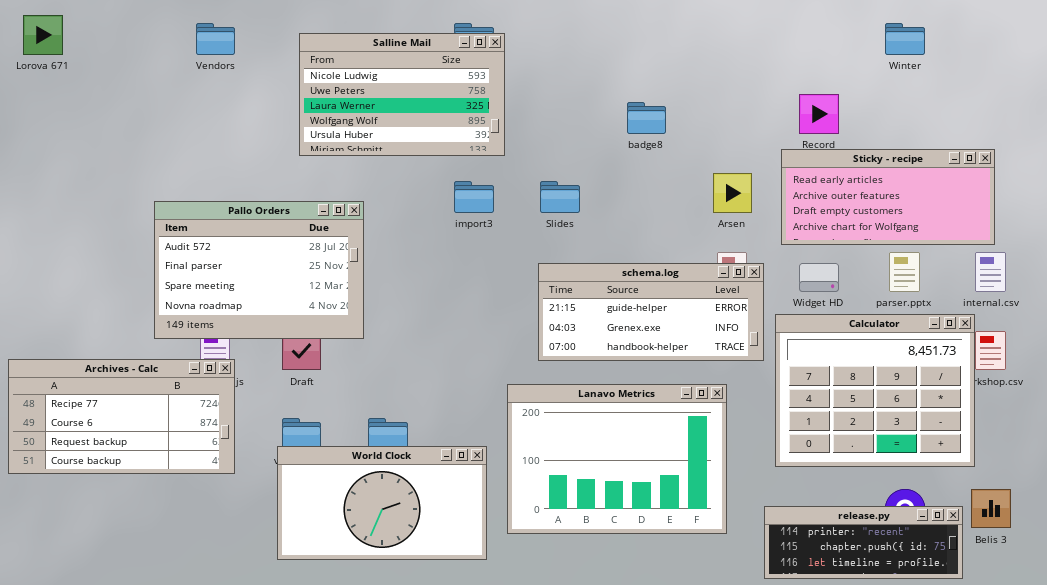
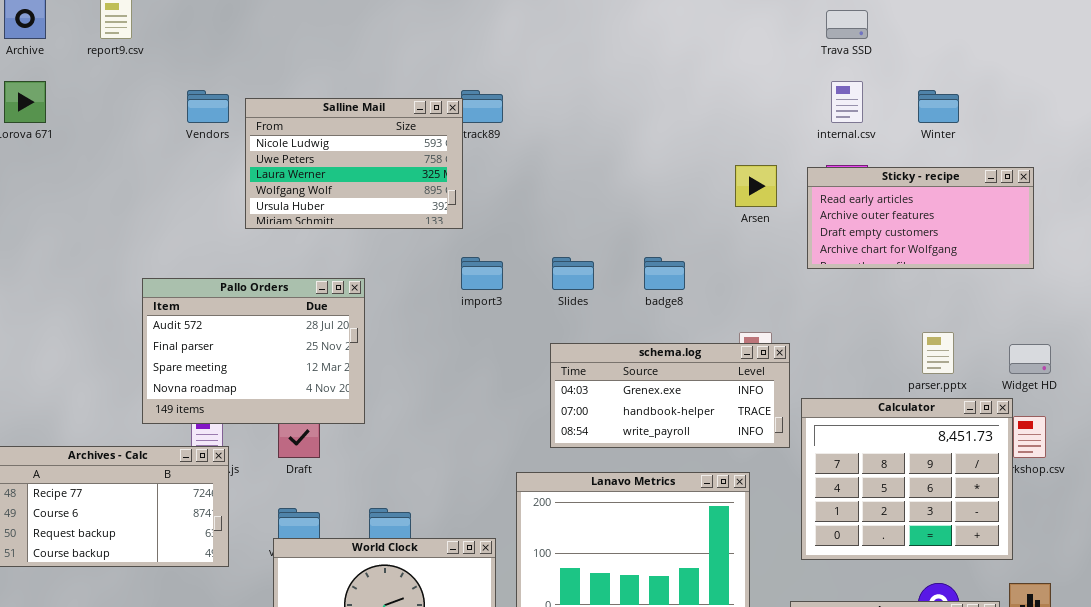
Salline Mail: [299,33,505,156] -> [245,98,463,229], moved
badge8: [627,102,666,134] -> [644,257,685,290], moved
Sticky - recipe: [781,149,995,245] -> [807,167,1034,269], moved
Arsen: [713,173,752,213] -> [735,165,777,207], moved
internal.csv: [975,252,1006,292] -> [831,81,863,123], moved
schema.log: [538,263,764,361] -> [550,343,790,448], scrolled down 1 row
Widget HD: [799,263,839,292] -> [1009,344,1051,374], moved

